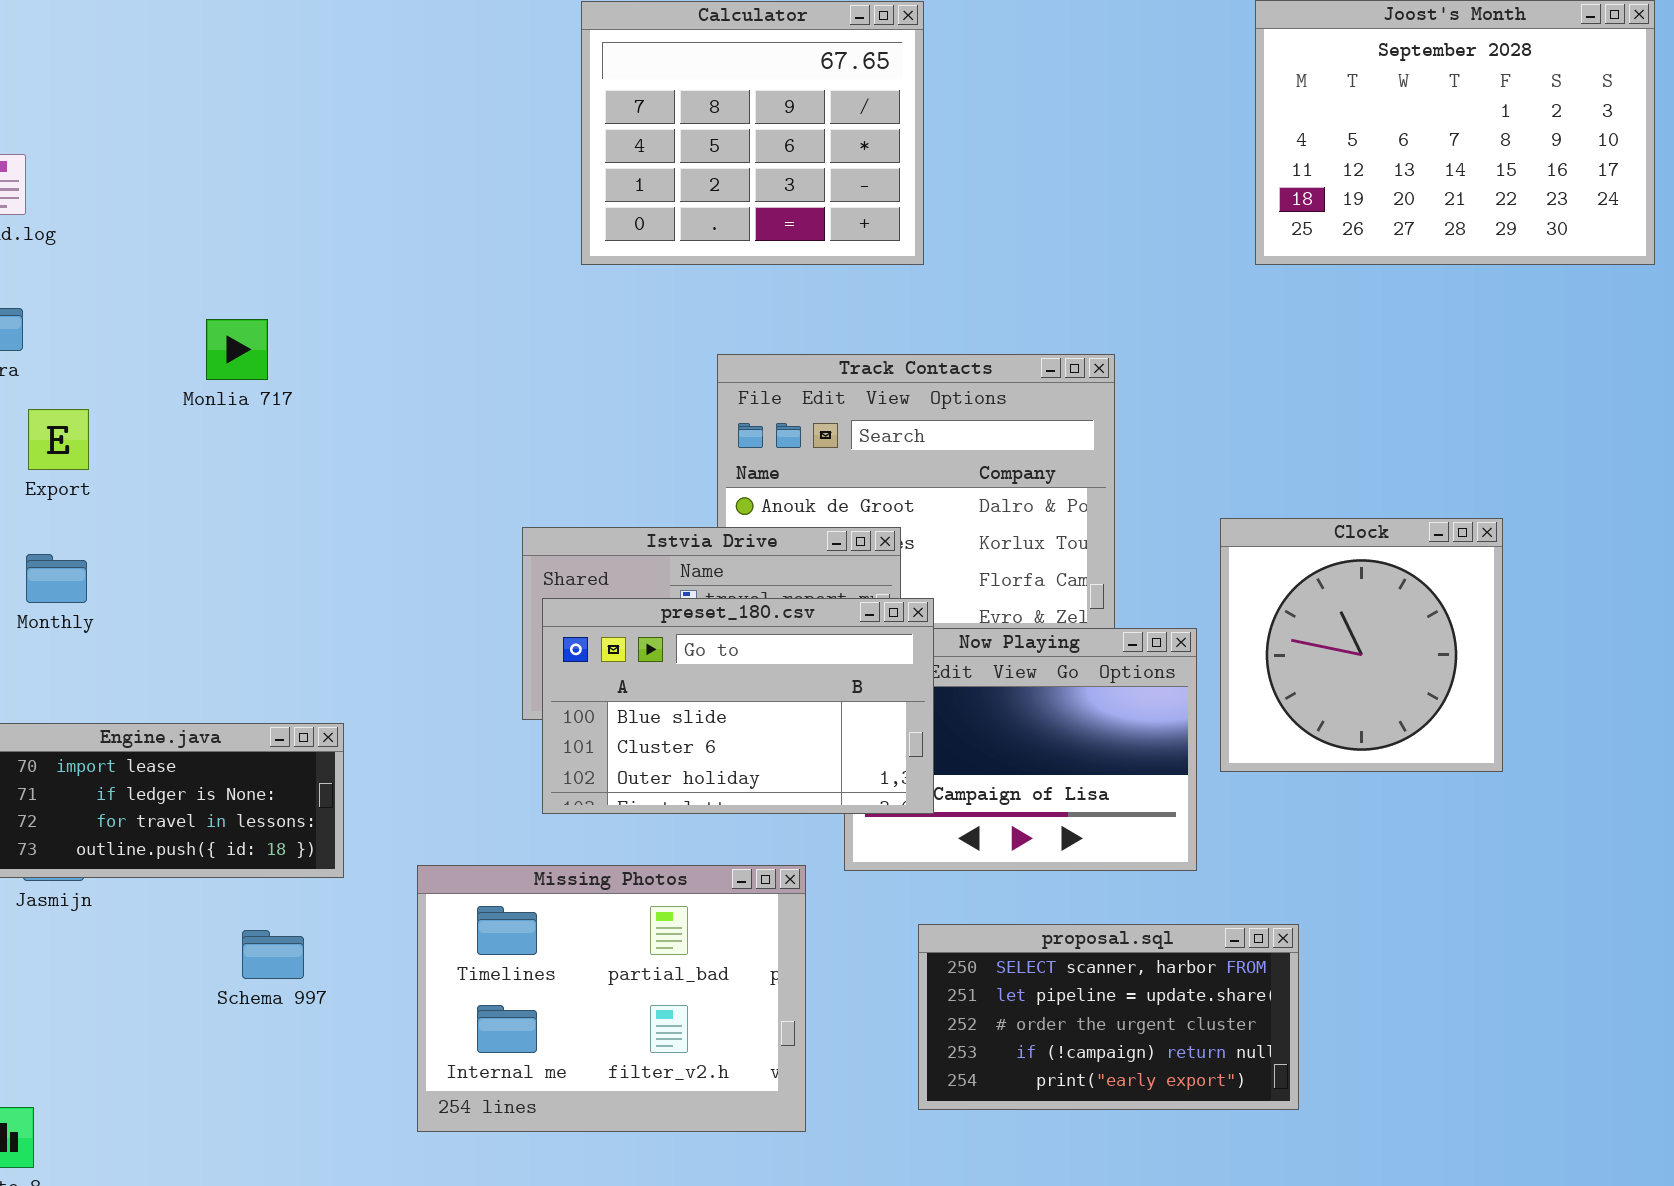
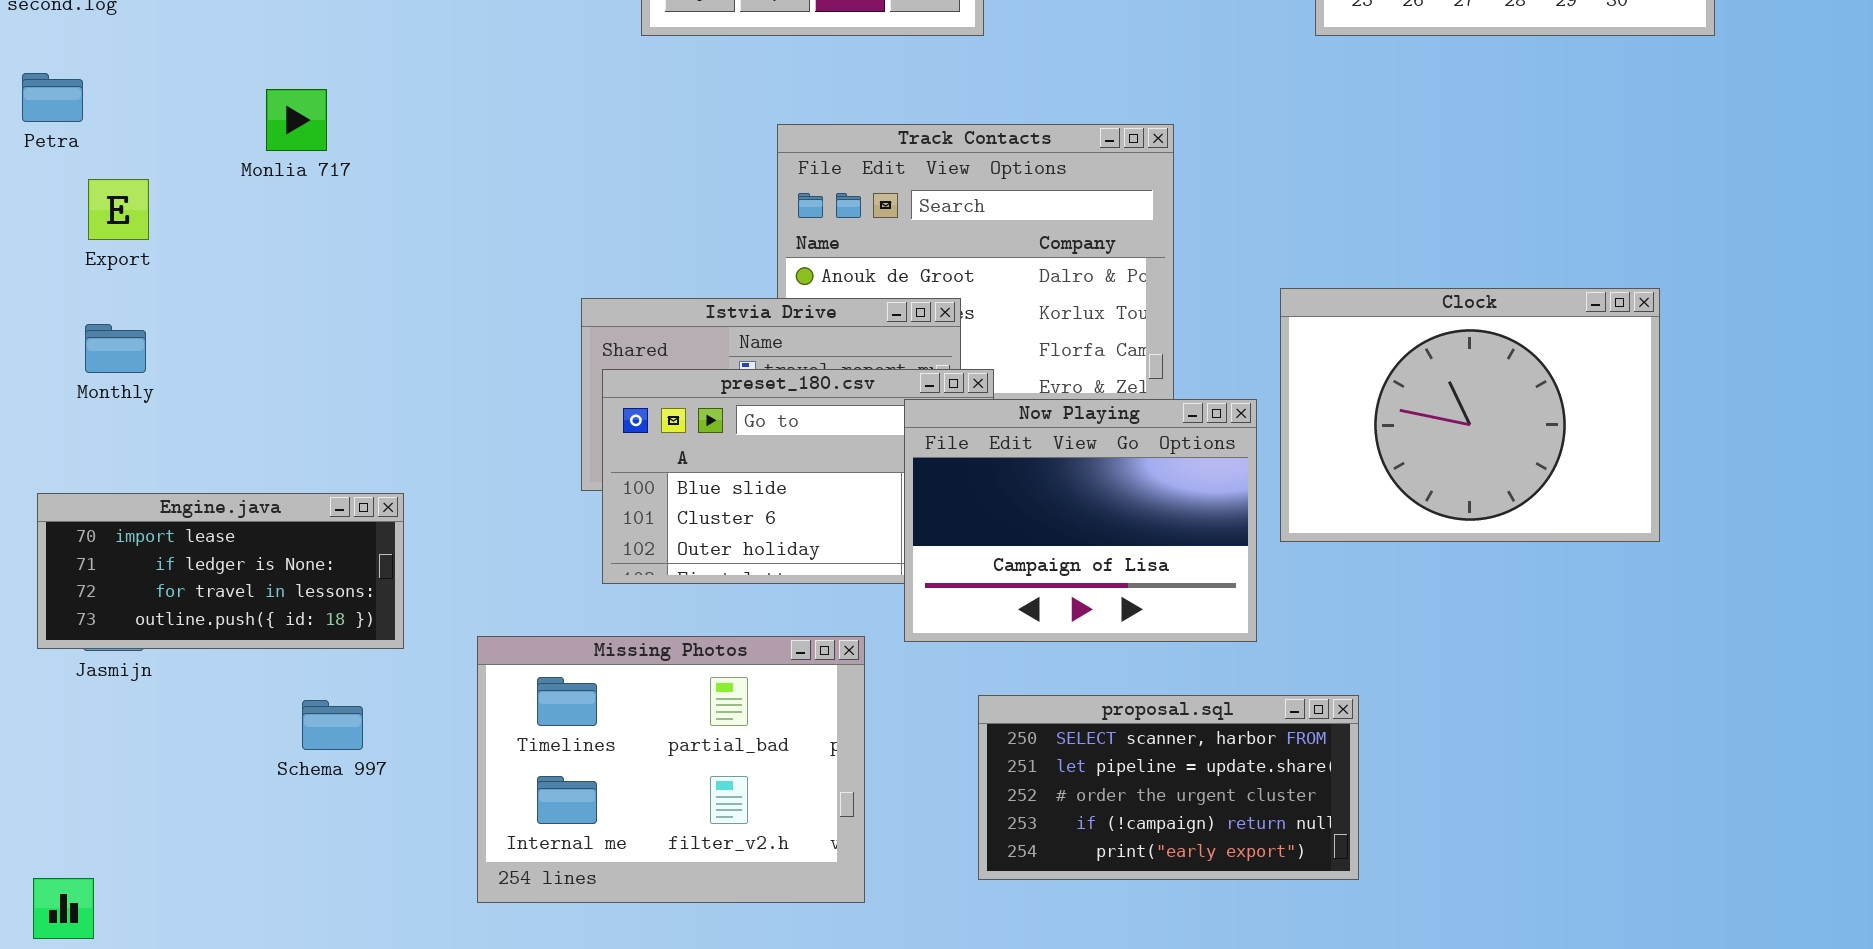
Clock: [1220,518,1503,772] -> [1280,288,1660,542], resized
Now Playing: [844,628,1197,871] -> [904,399,1257,642], raised

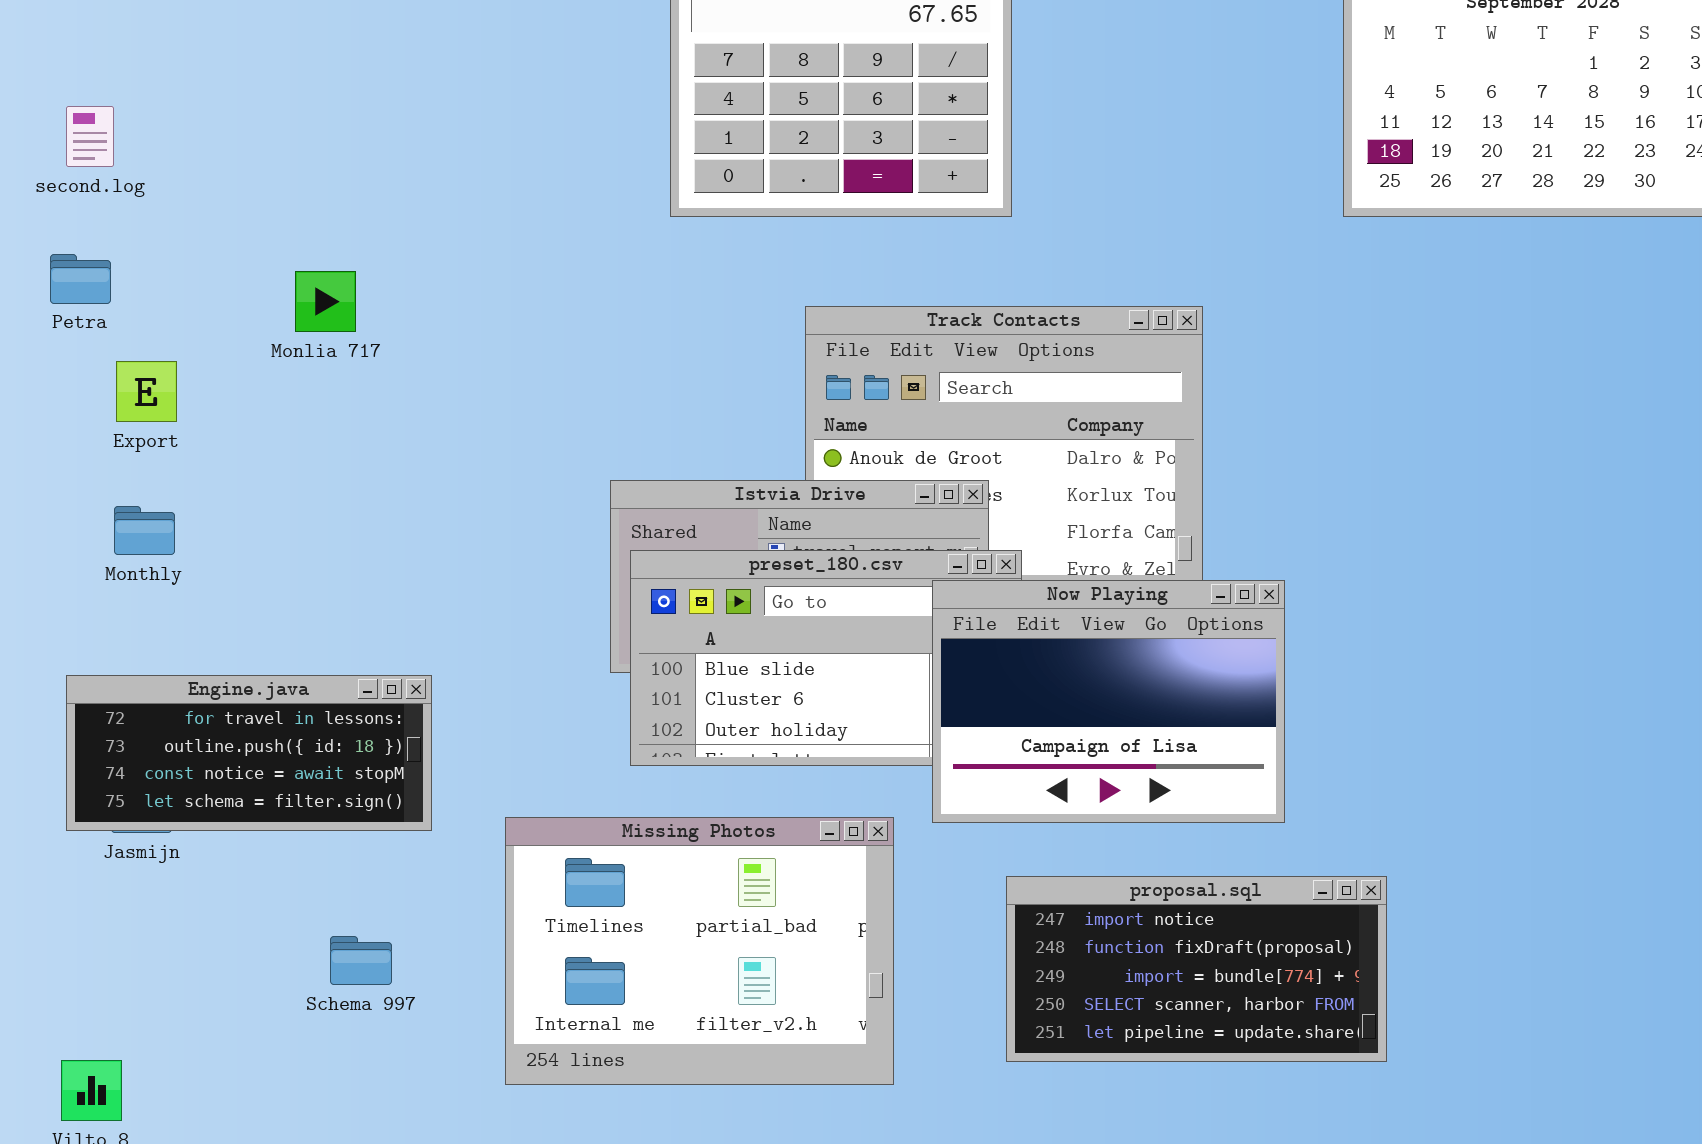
Clock: [1280,288,1660,542] -> none, closed
Engine.java: [37,493,404,649] -> [66,675,432,831], scrolled down 2 rows
proposal.sql: [978,695,1359,880] -> [1006,876,1387,1062], scrolled up 3 rows
Schema 997: [302,700,363,750] -> [330,936,392,985], moved

